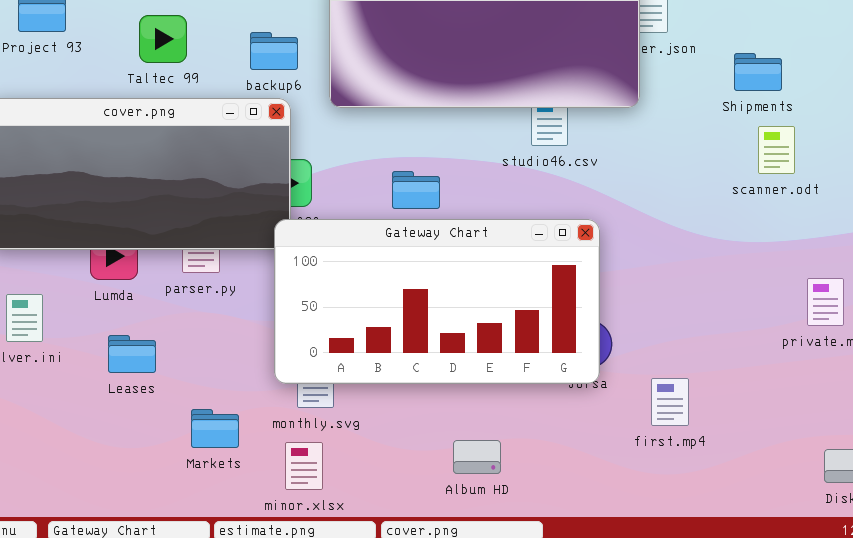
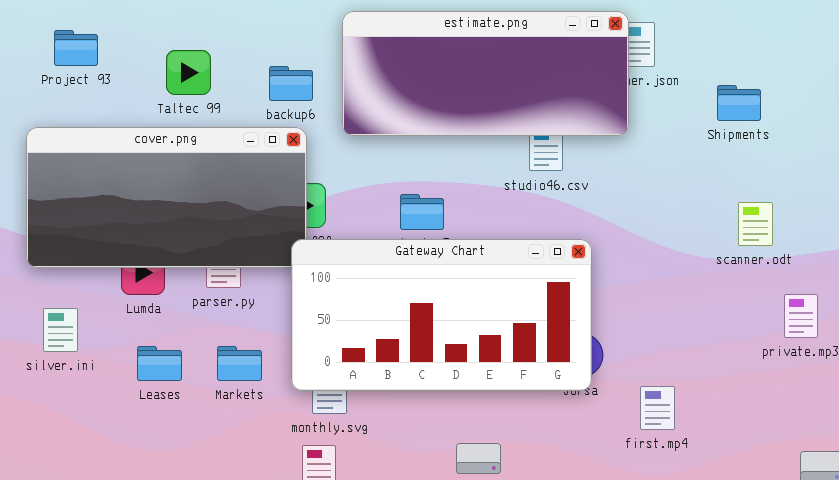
scanner.odt: [758,126,795,174] -> [738,202,773,246], moved
Markets: [191,409,239,448] -> [217,346,262,381], moved

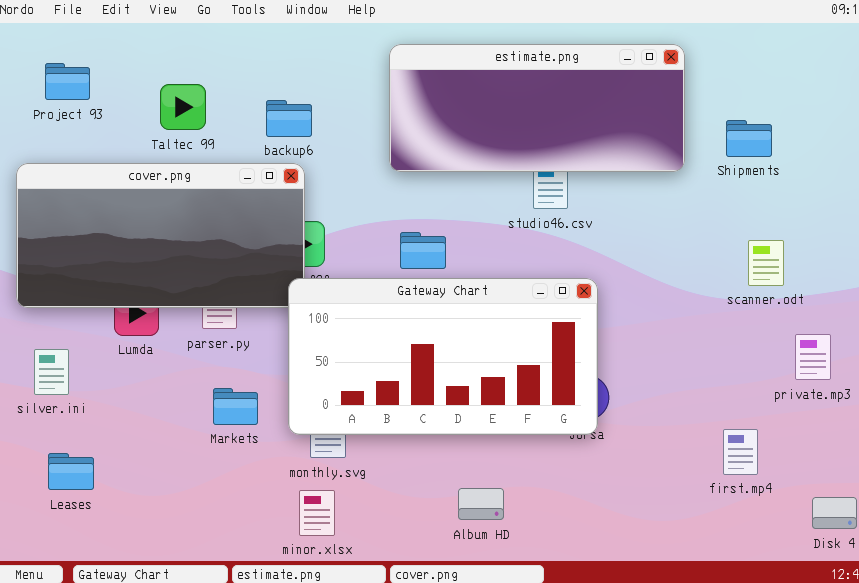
estimate.png: [342,11,629,136] -> [389,44,685,172], moved
Leases: [137,346,182,381] -> [48,453,94,490], moved
first.mp4: [640,386,675,430] -> [723,429,758,475], moved

